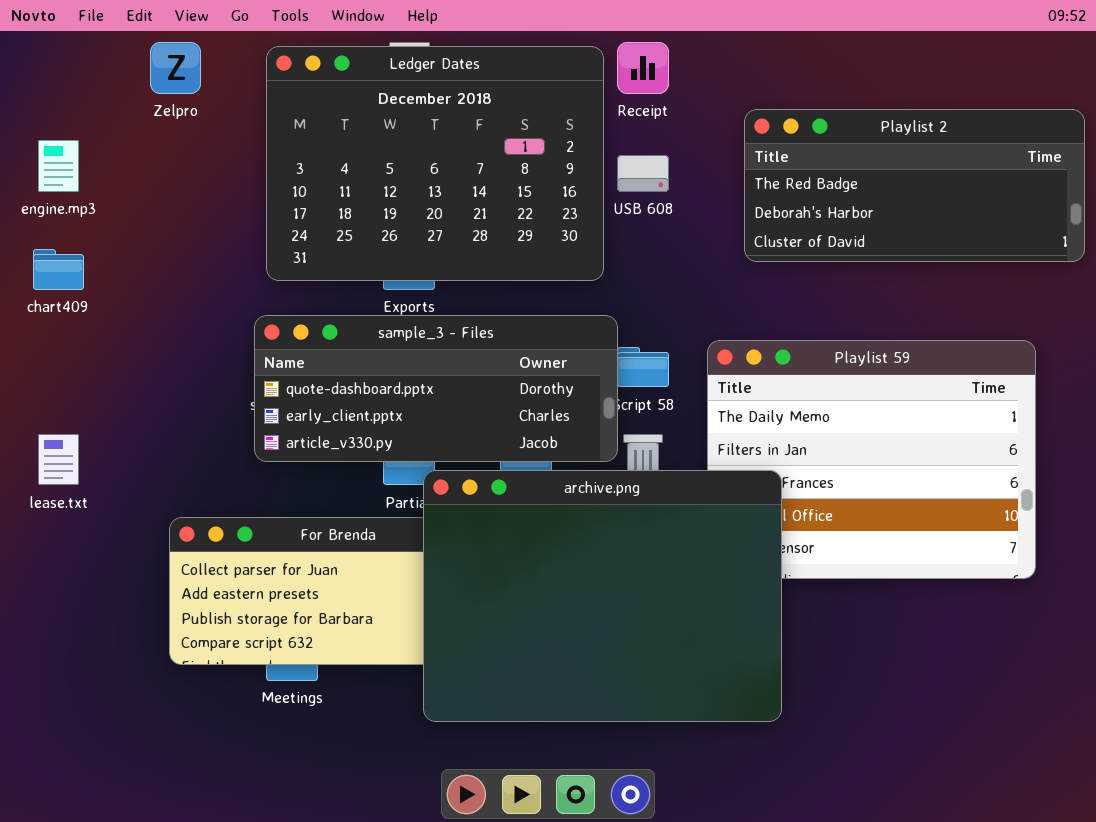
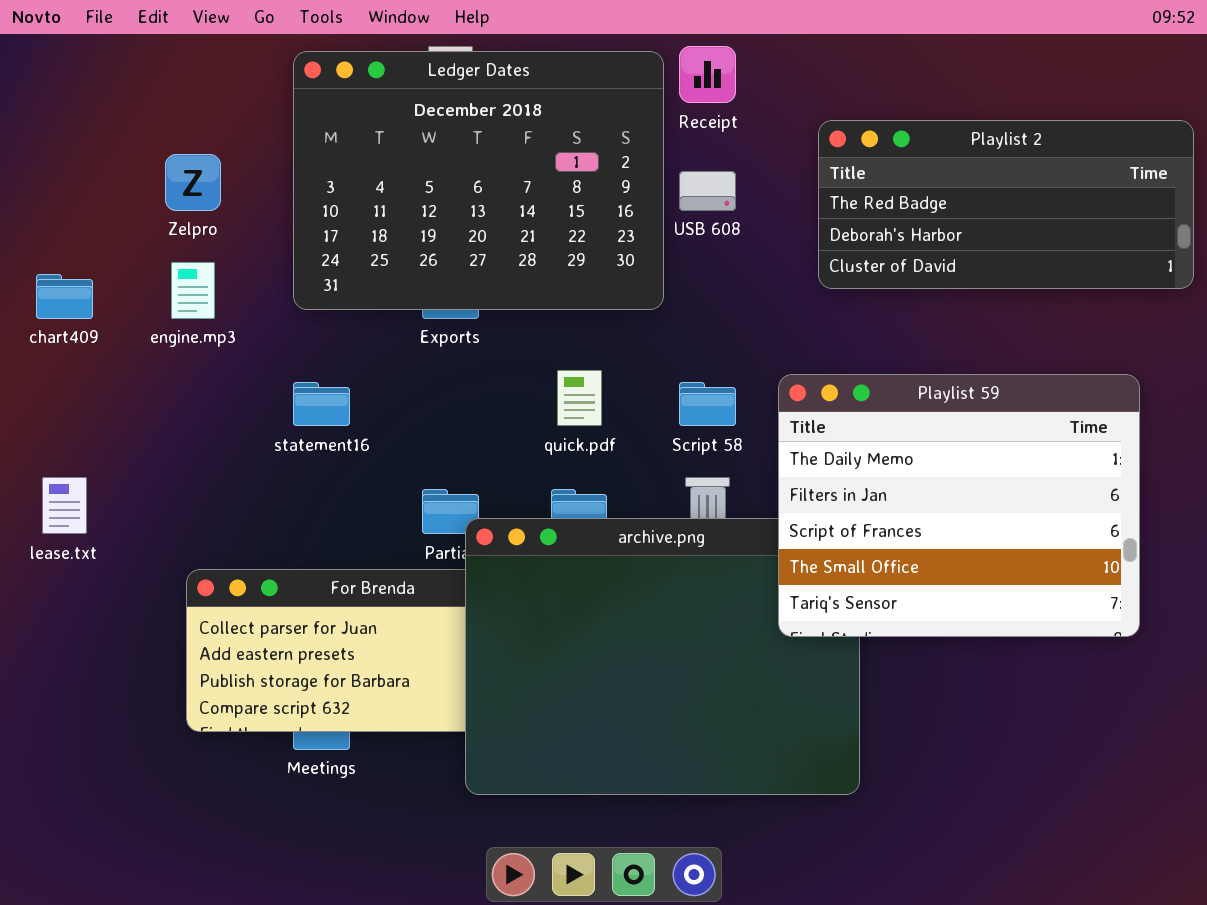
Zelpro: [150,42,201,94] -> [165,154,221,211], moved
engine.mp3: [38,140,79,192] -> [171,262,215,319], moved
sample_3 - Files: [254,315,618,462] -> none, closed
Playlist 59: [707,340,1036,579] -> [778,374,1140,637], raised

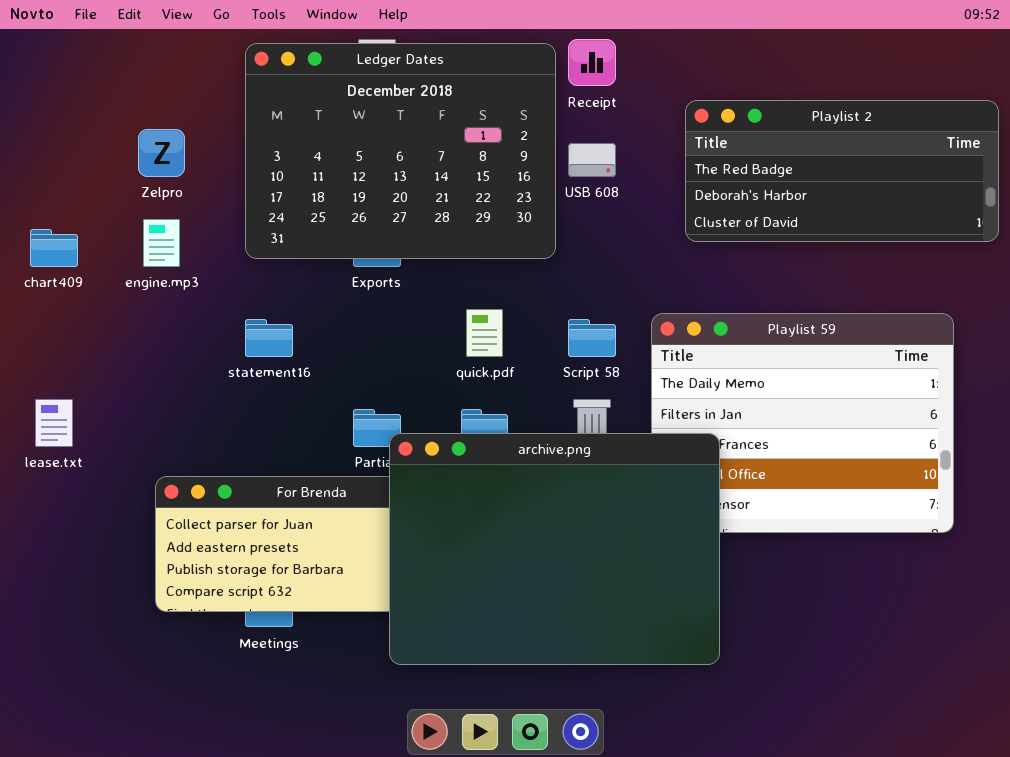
archive.png: [465,518,860,795] -> [389,433,720,665], raised

